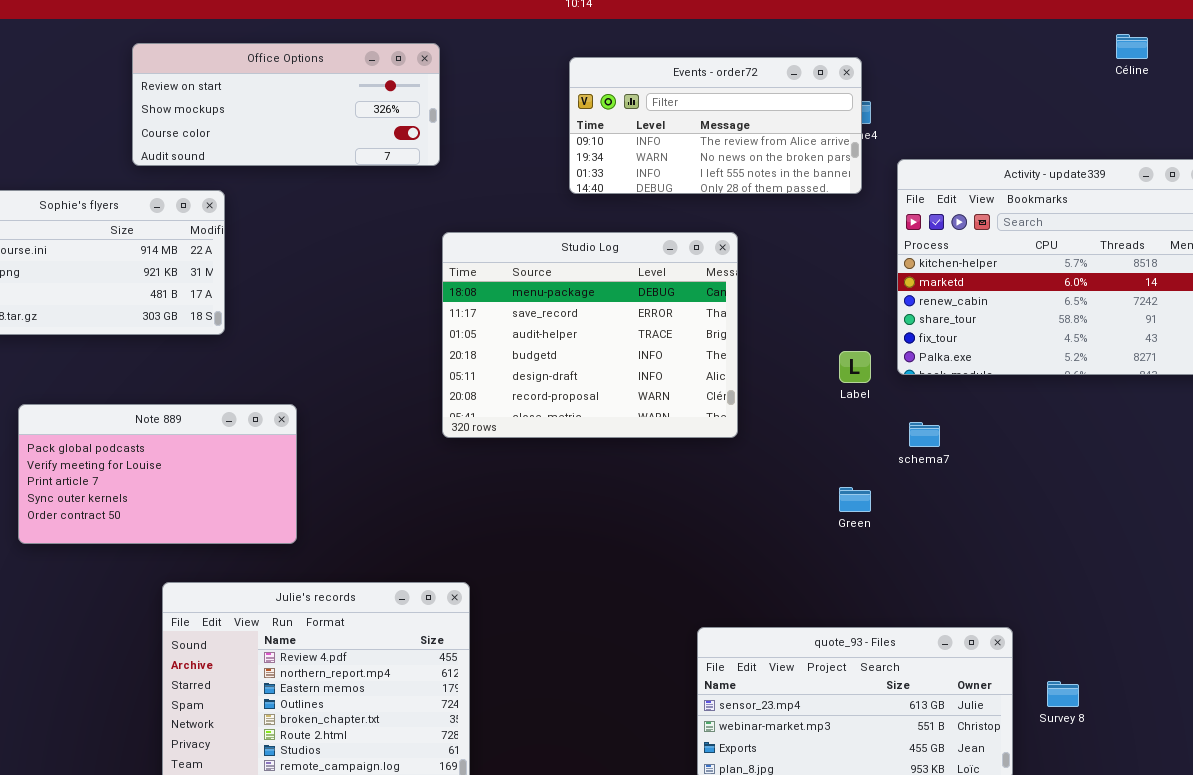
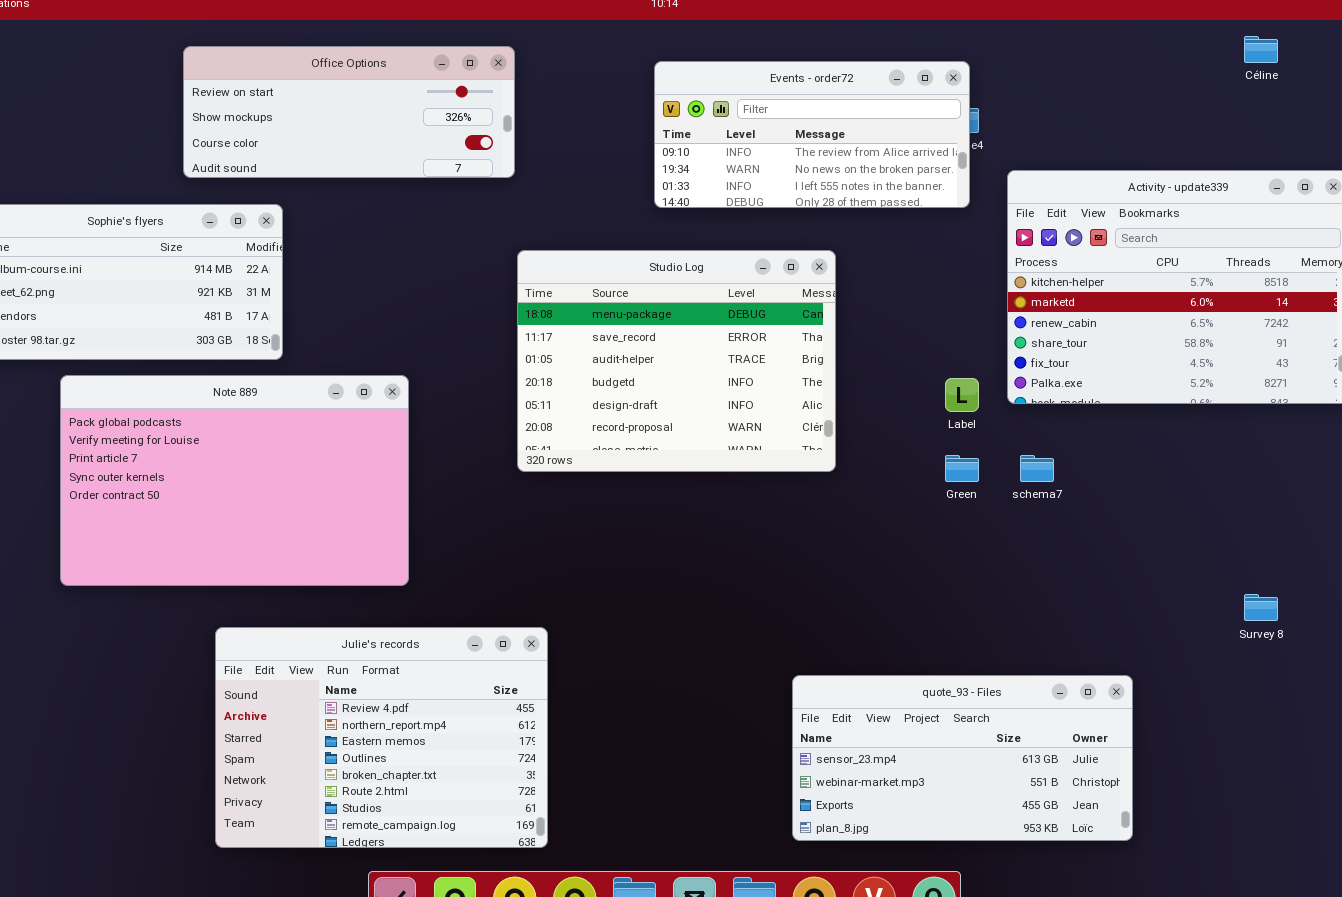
Note 889: [18,404,297,544] -> [60,375,409,586], resized
Green: [839,487,871,512] -> [945,455,979,482], moved
Survey 8: [1047,681,1079,707] -> [1244,594,1278,621], moved

